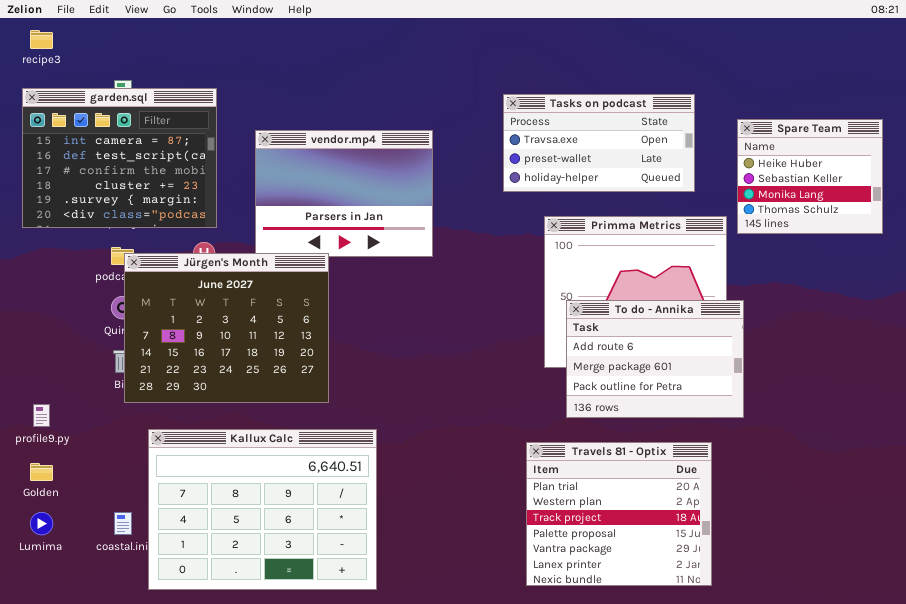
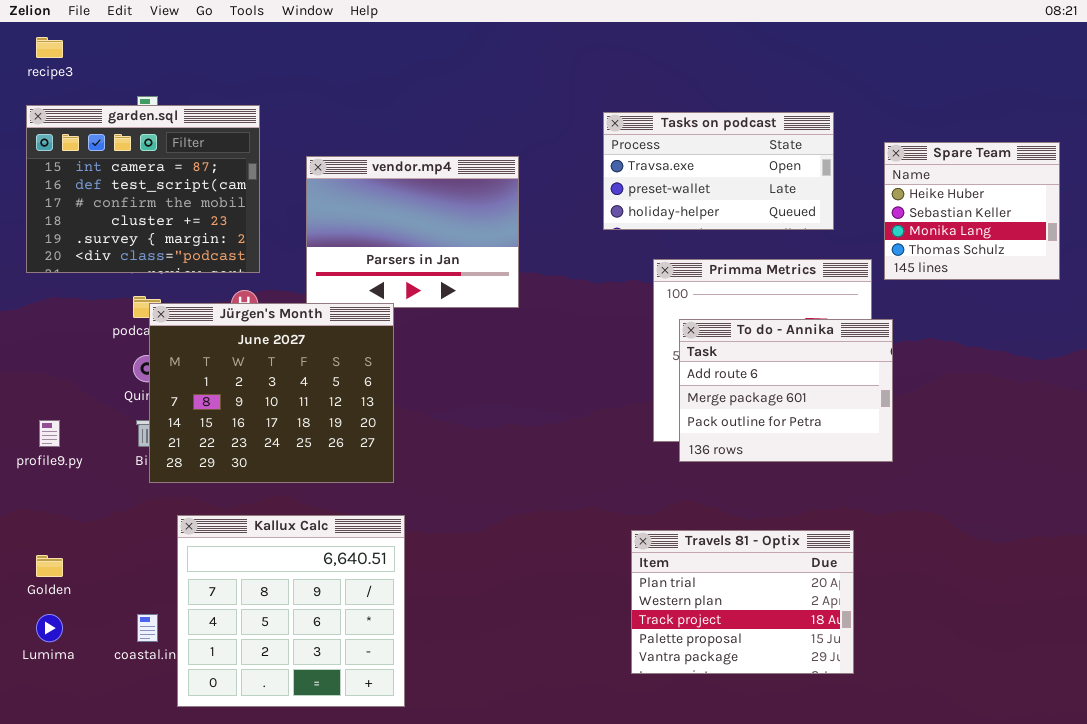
To do - Annika: [566,300,744,418] -> [679,319,893,462], moved
profile9.py: [33,404,50,427] -> [39,420,60,447], moved
Kallux Calc: [148,429,377,590] -> [177,515,405,707], resized
Travels 81 - Optix: [526,442,712,586] -> [631,530,854,674], resized

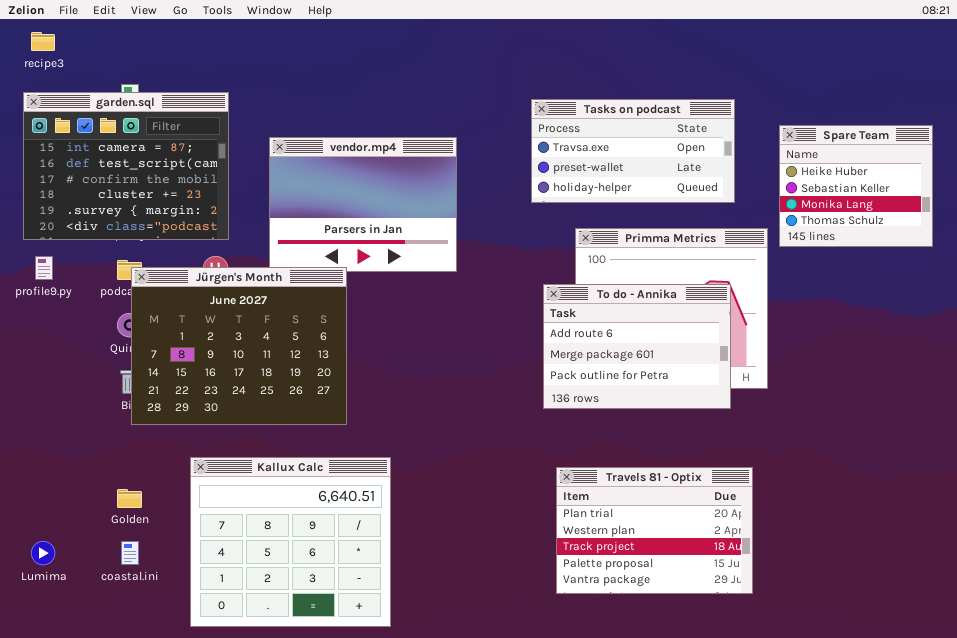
To do - Annika: [679,319,893,462] -> [543,284,731,409], moved
profile9.py: [39,420,60,447] -> [35,256,53,280], moved
Kallux Calc: [177,515,405,707] -> [190,457,391,627], moved
Golden: [36,555,63,577] -> [117,489,142,508], moved

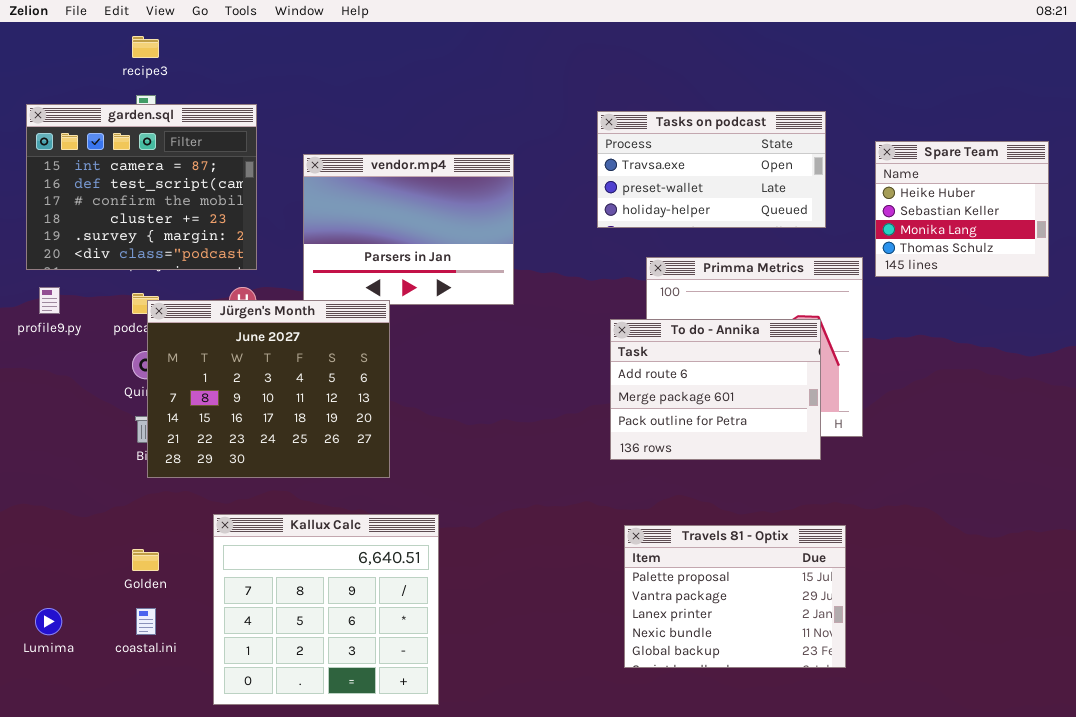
recipe3: [31,32,55,51] -> [132,36,159,58], moved
Travels 81 - Optix: [556,467,753,594] -> [624,525,846,668], scrolled down 3 rows

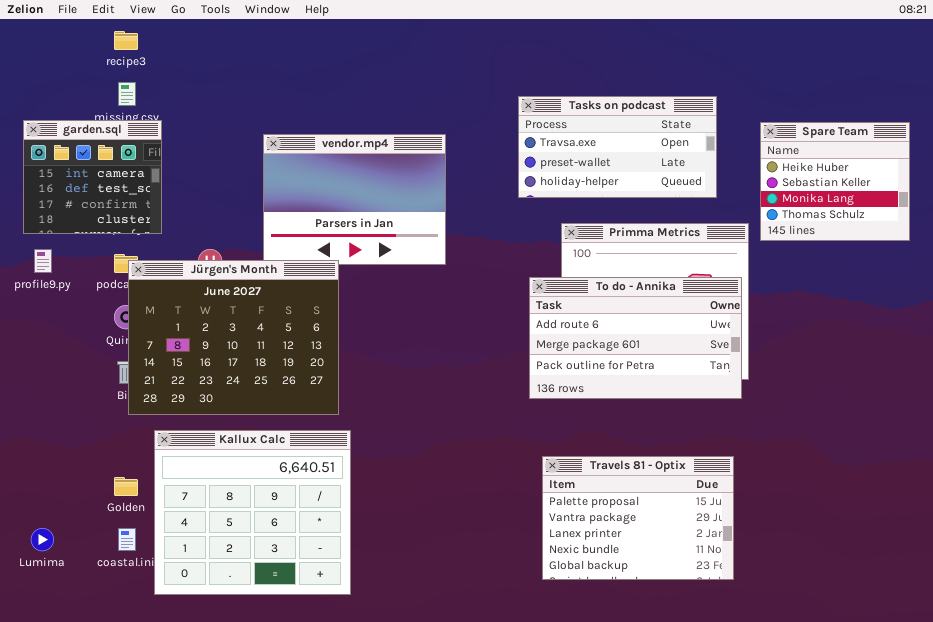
garden.sql: [26,104,257,270] -> [23,120,162,234], resized
To do - Annika: [610,319,821,460] -> [529,277,742,399], resized
Kallux Calc: [213,514,439,705] -> [154,430,351,595], moved

